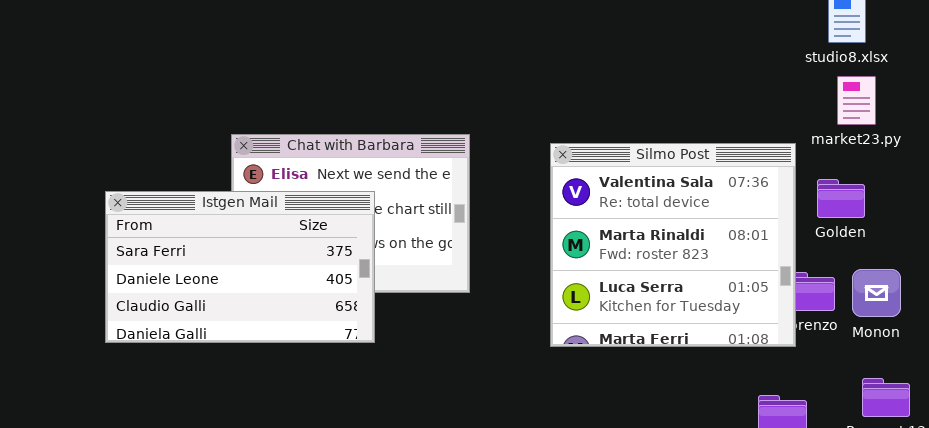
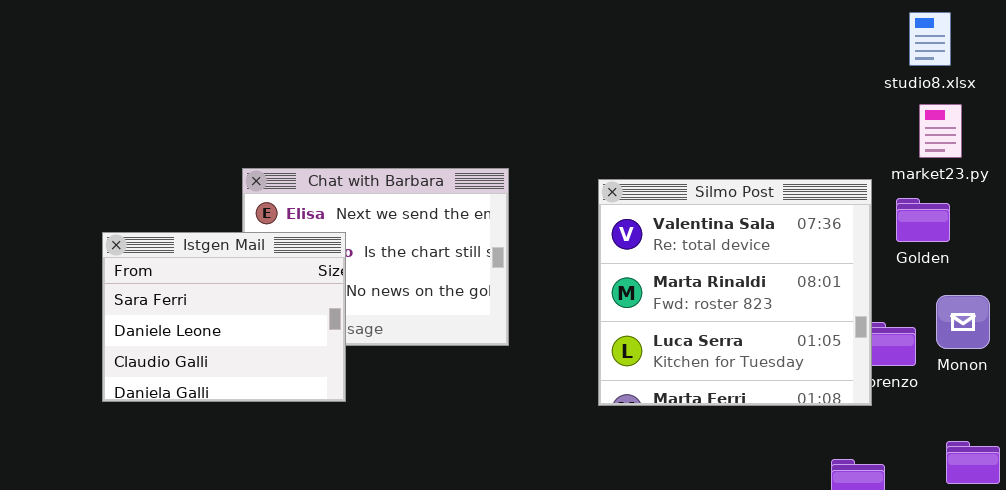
Golden: [817,179,865,218] -> [896,198,950,242], moved
Istgen Mail: [105,191,375,343] -> [102,232,346,402], resized
Monon: [852,269,901,317] -> [936,295,990,349], moved

